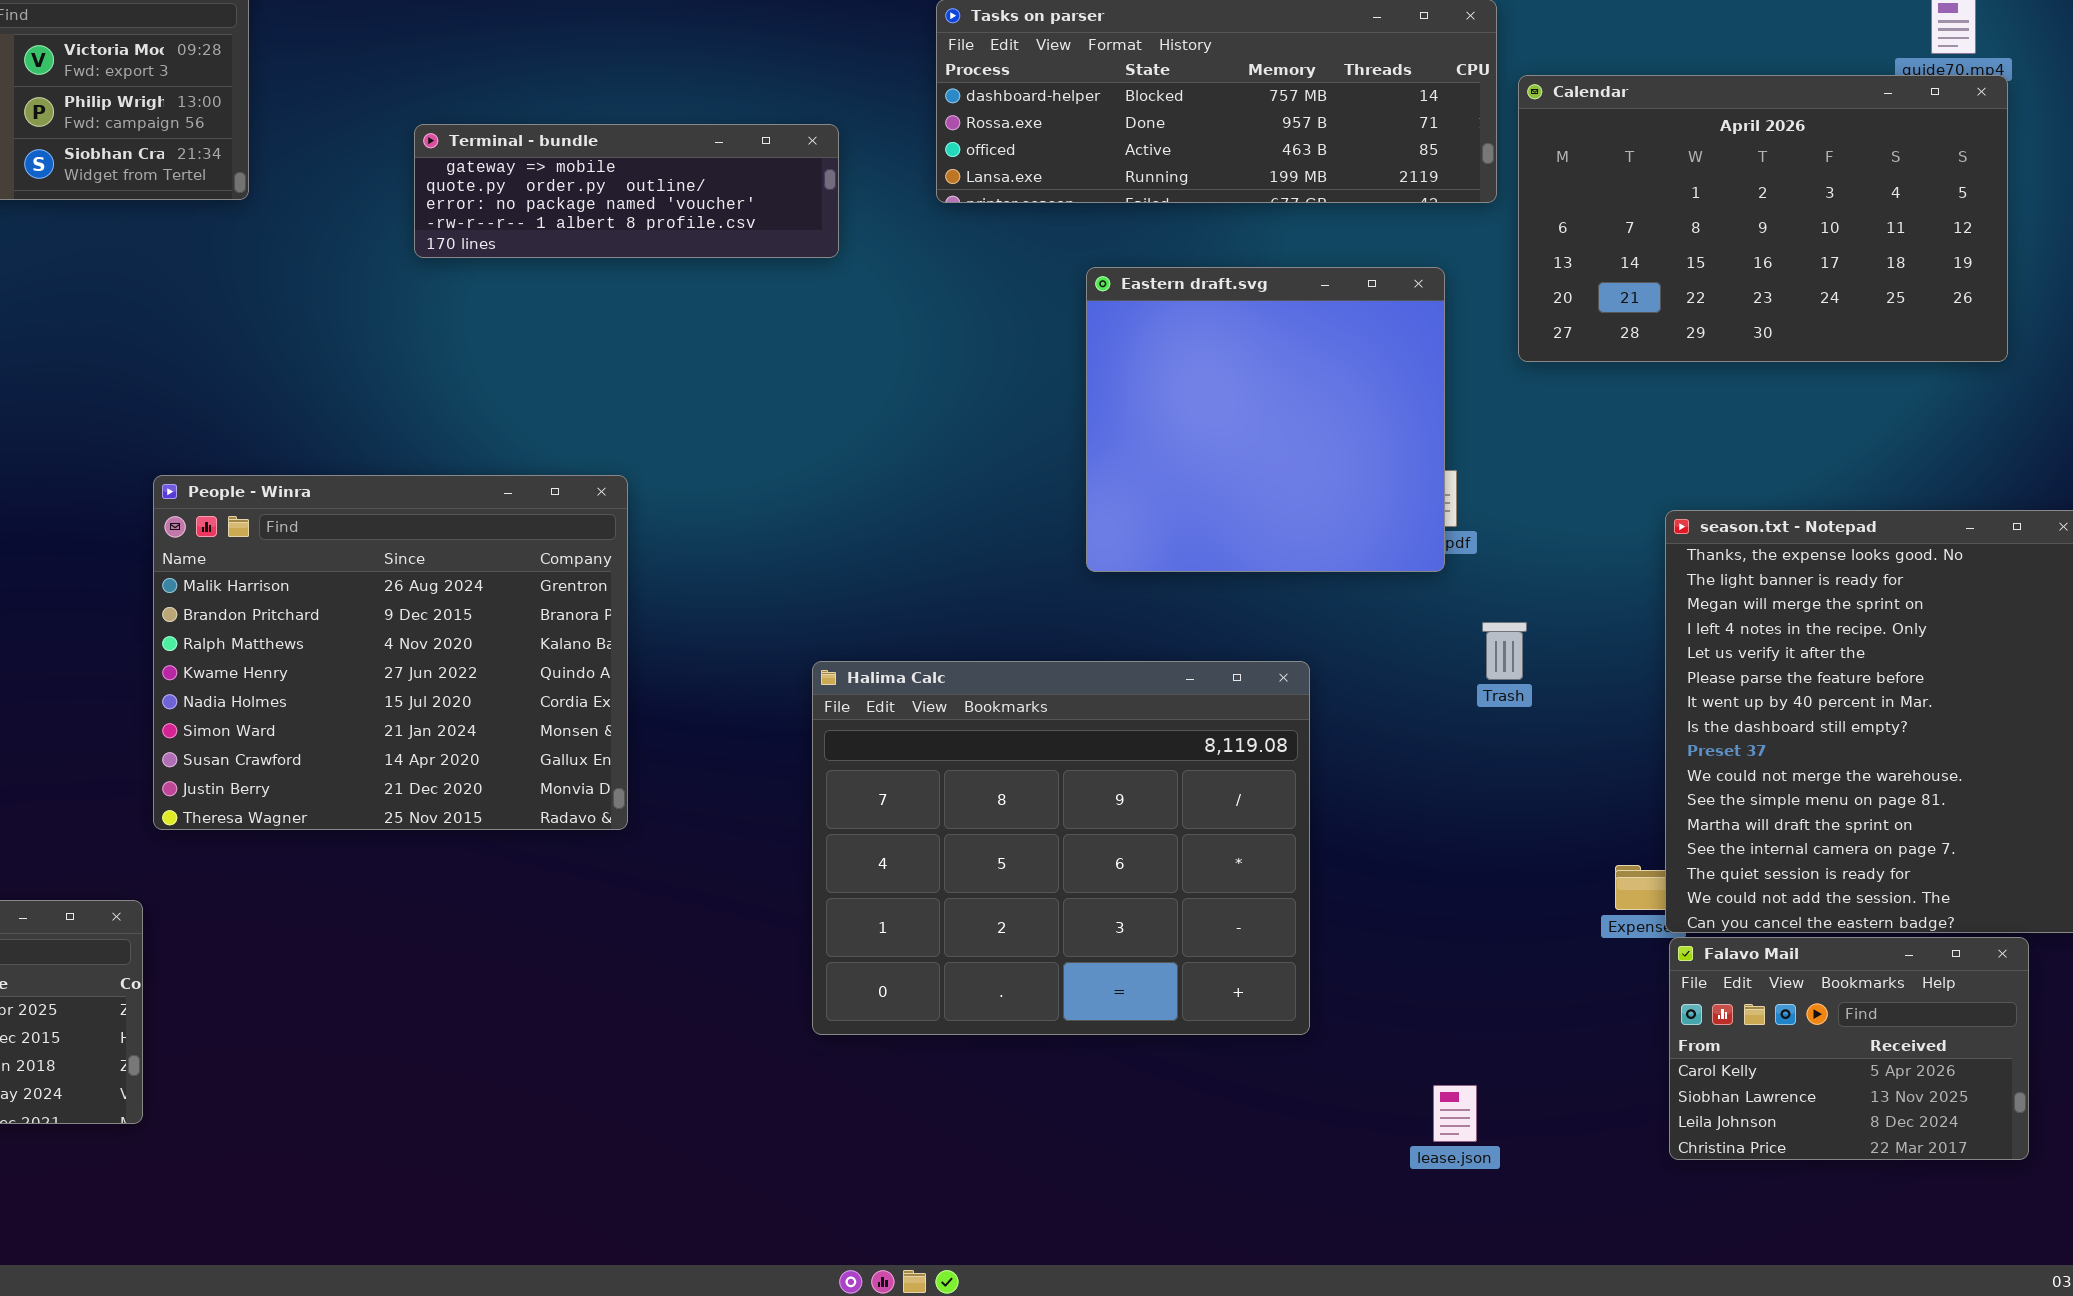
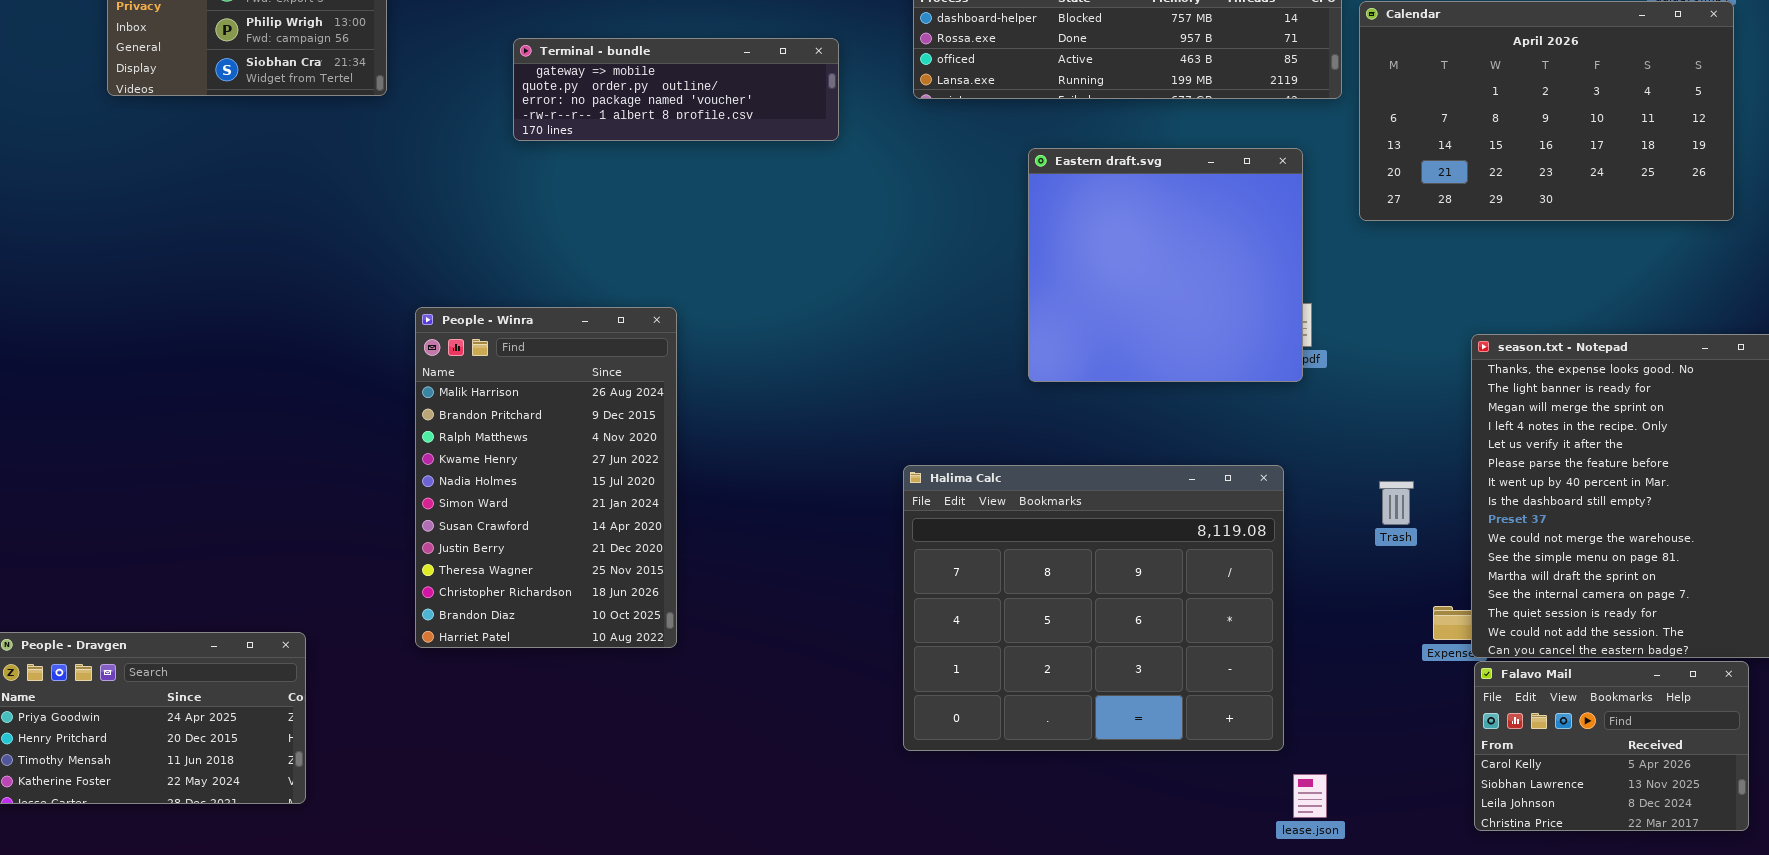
People - Winra: [153,475,628,830] -> [415,307,677,648], resized
Trash: [1482,622,1527,680] -> [1379,481,1414,525], moved
Halima Calc: [812,661,1310,1035] -> [903,465,1284,751], moved

